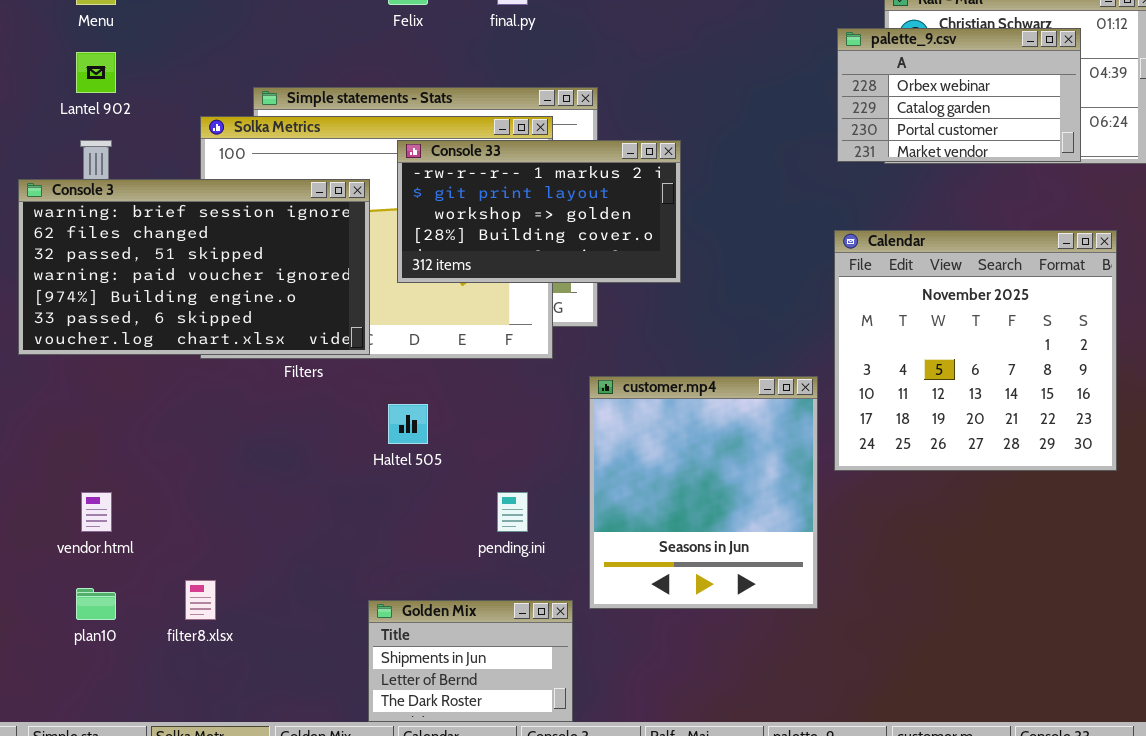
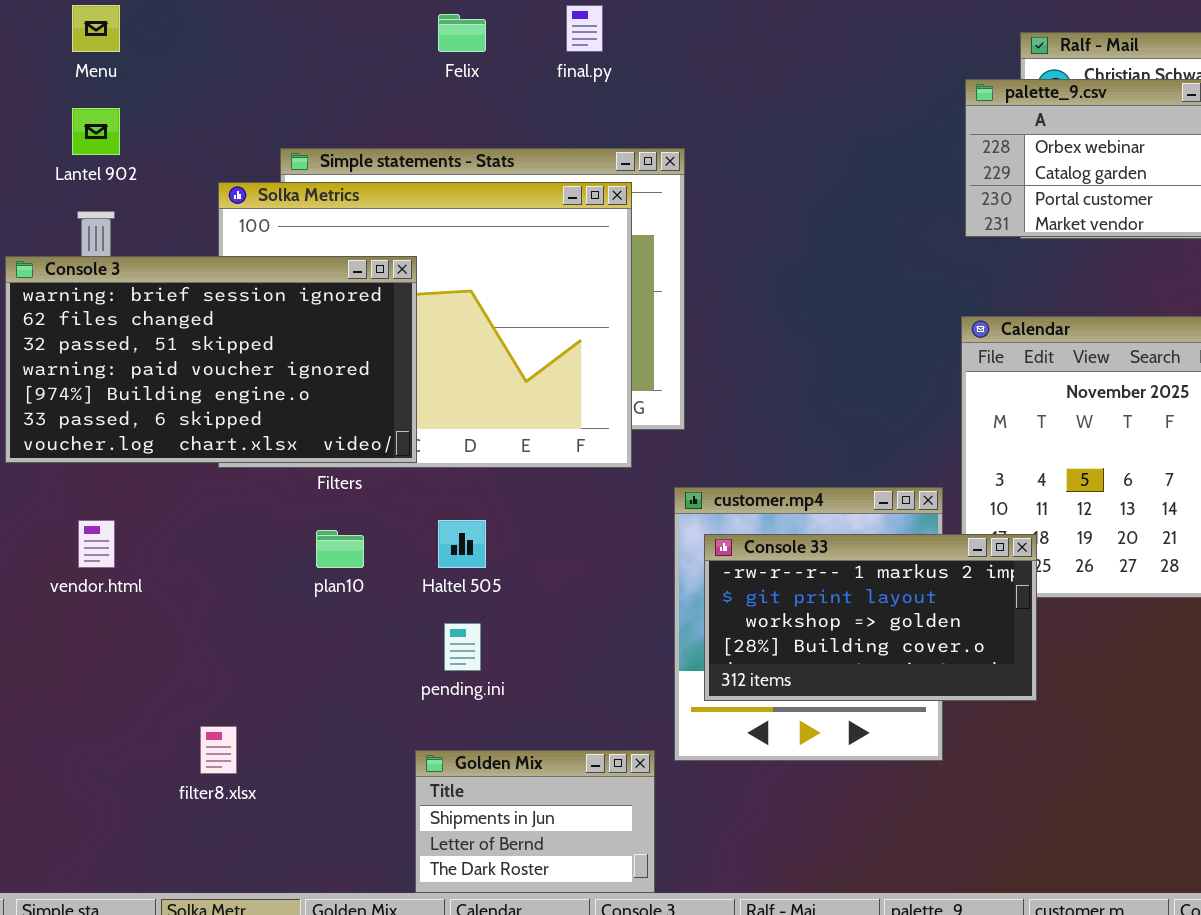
Console 33: [397,140,681,283] -> [704,534,1037,701], moved
vendor.html: [81,492,112,532] -> [78,520,115,568], moved
pending.ini: [497,492,528,532] -> [444,623,481,671], moved
plan10: [76,588,116,620] -> [316,530,364,568], moved

